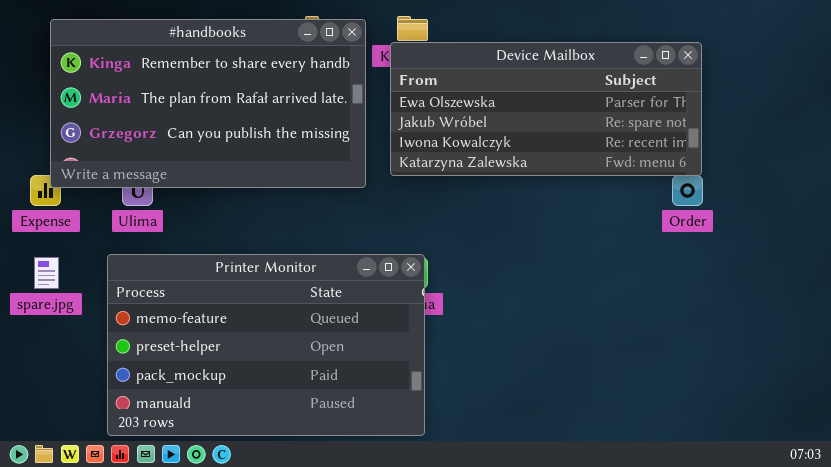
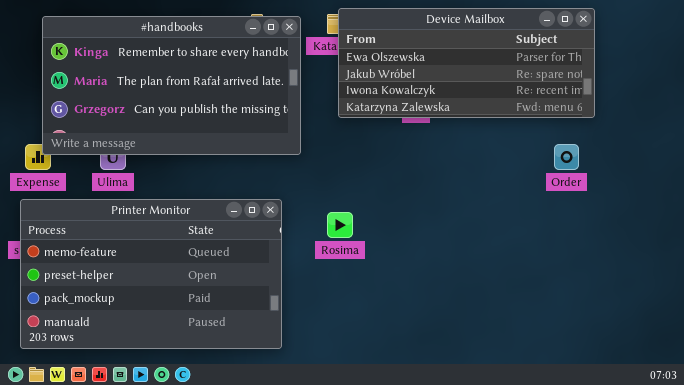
Device Mailbox: [390,42,702,176] -> [338,8,595,118], moved
Printer Monitor: [107,254,425,436] -> [20,199,282,349], moved

